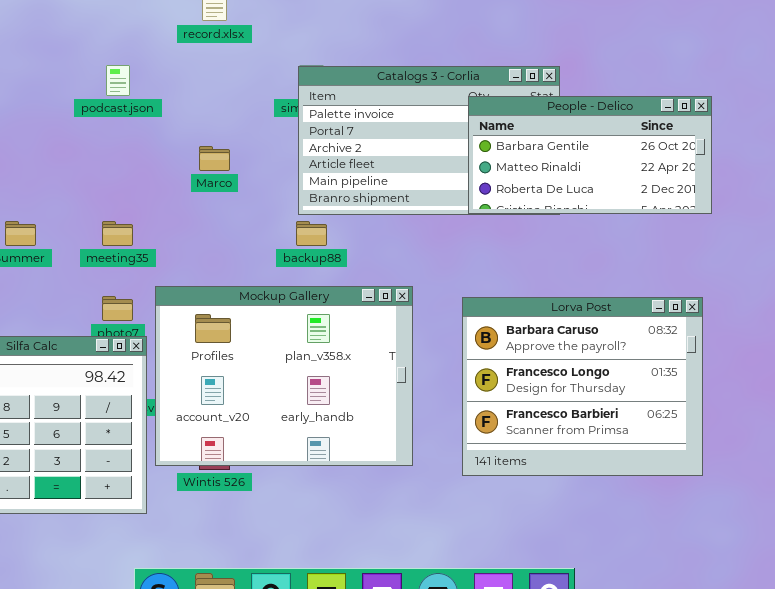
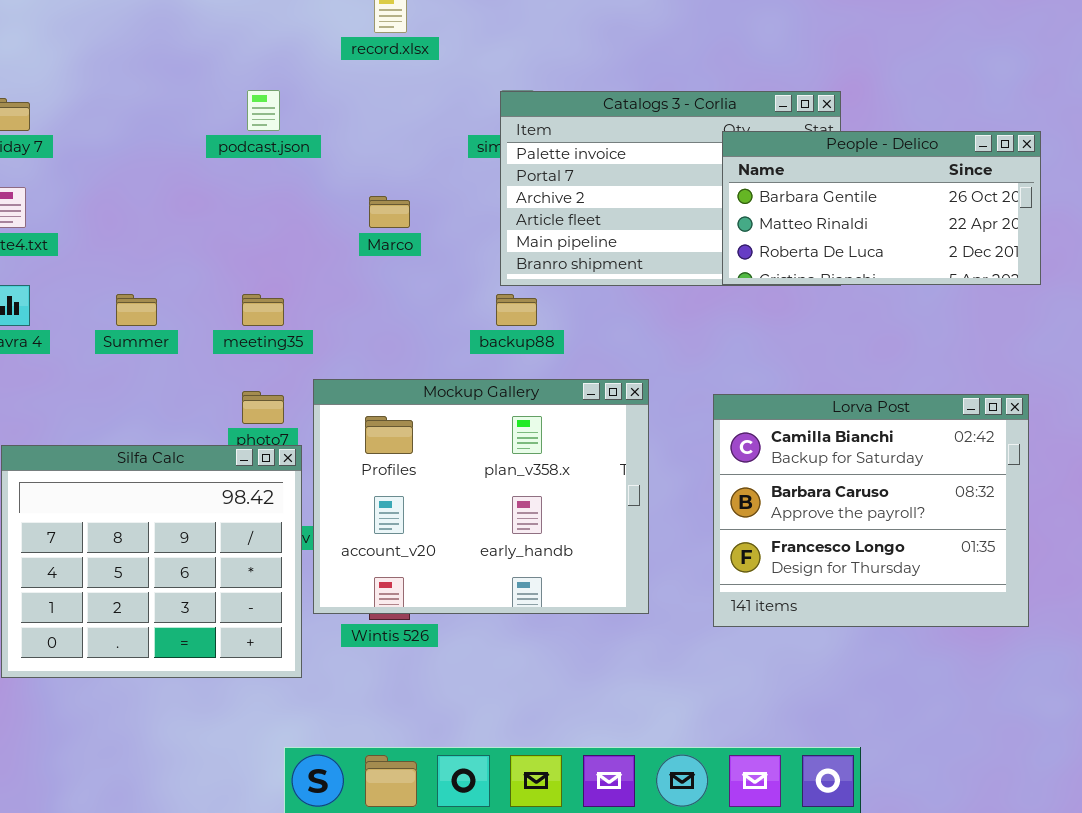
Lorva Post: [462,297,703,476] -> [713,394,1029,627], scrolled up 1 row

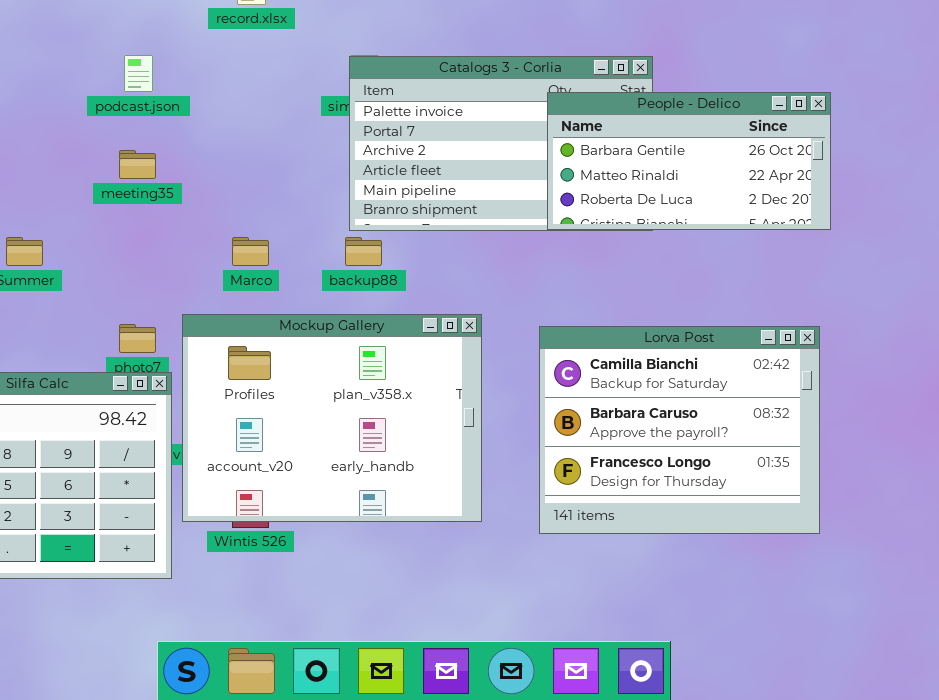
Marco: [369,196,410,228] -> [232,237,269,266], moved
meeting35: [242,294,284,326] -> [119,150,156,179], moved

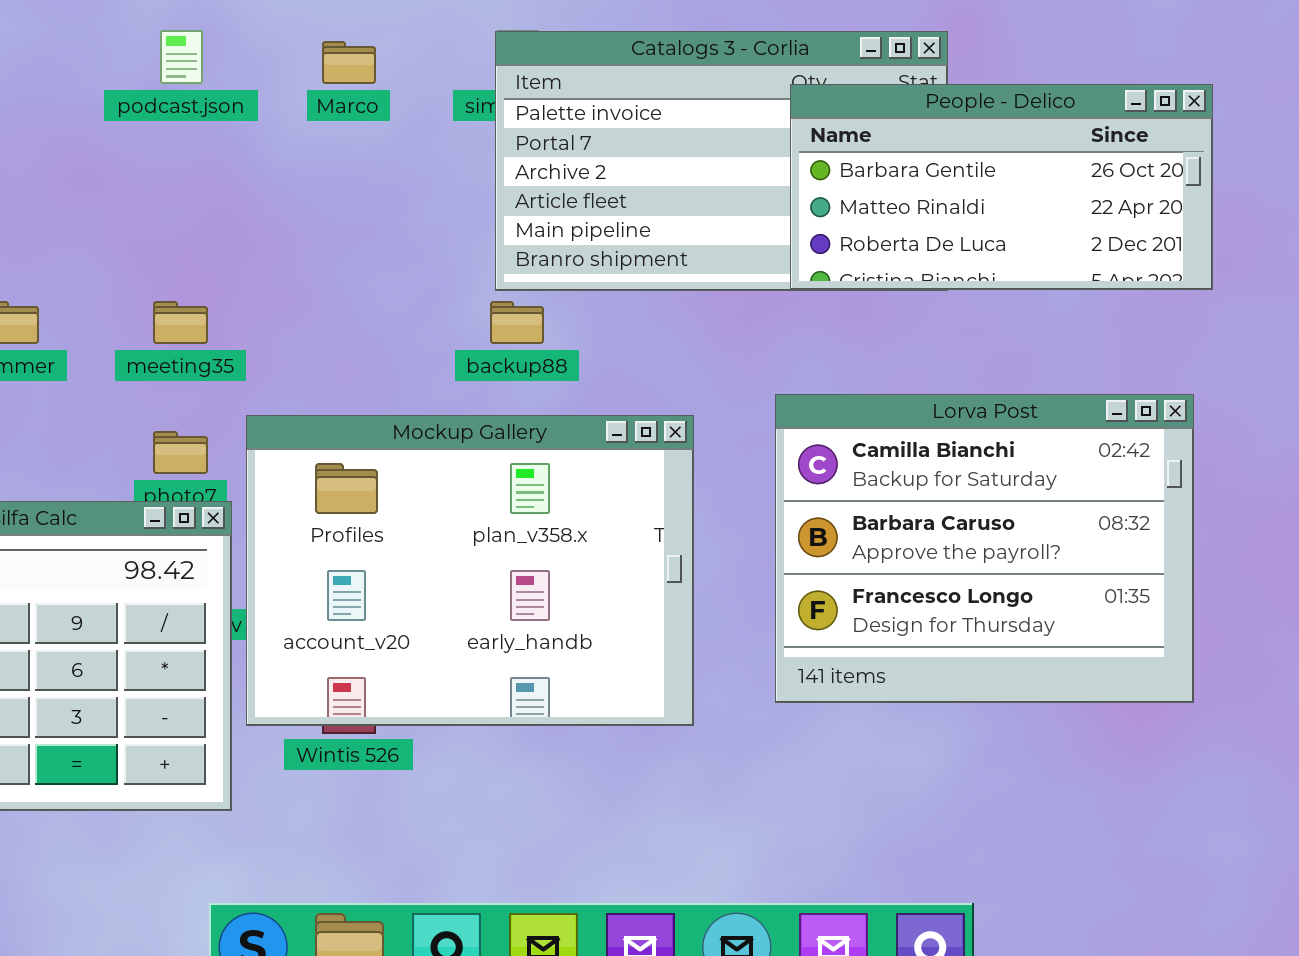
meeting35: [119,150,156,179] -> [153,301,208,344], moved
Marco: [232,237,269,266] -> [322,41,376,84], moved
Lorva Post: [539,326,820,534] -> [775,394,1194,703], moved

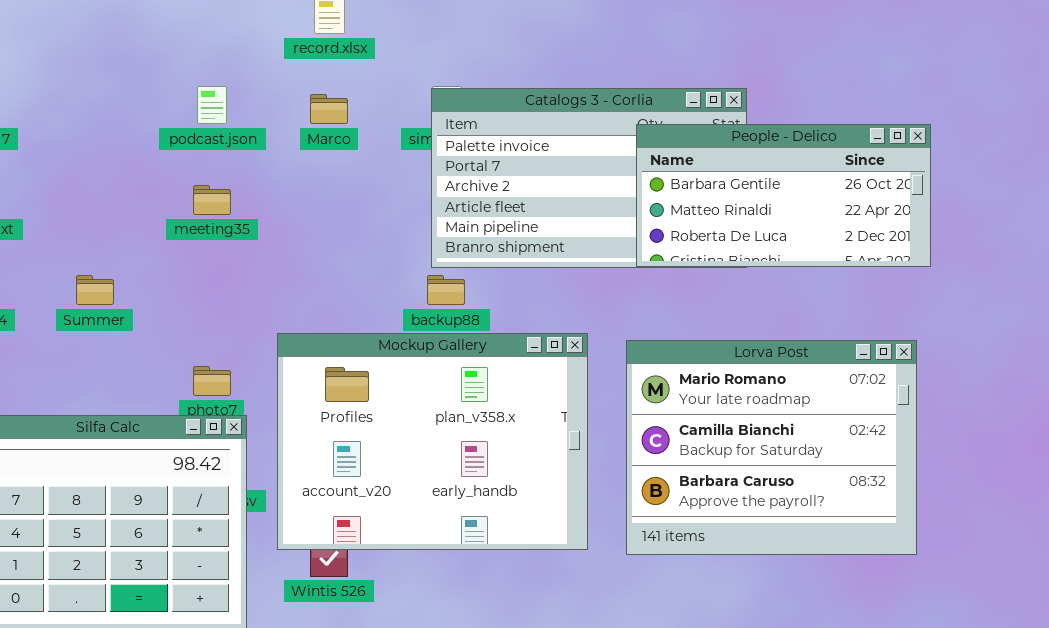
meeting35: [153,301,208,344] -> [193,185,231,215], moved
Lorva Post: [775,394,1194,703] -> [626,340,917,555], scrolled up 1 row
Mockup Gallery: [246,415,694,726] -> [277,333,588,550], moved

